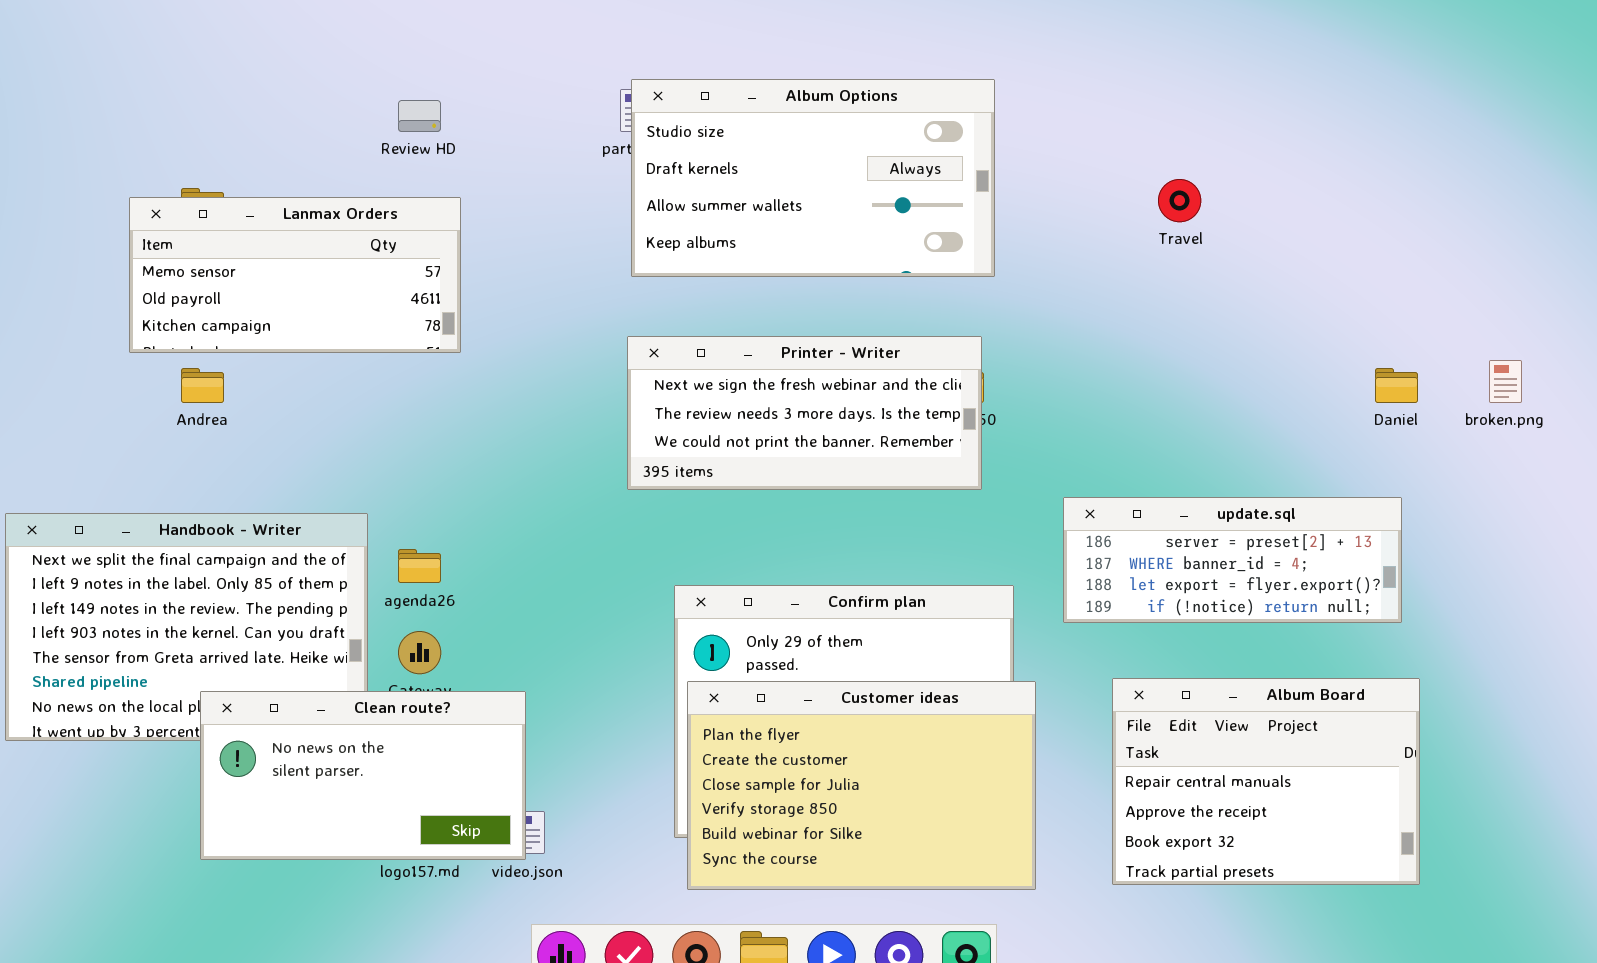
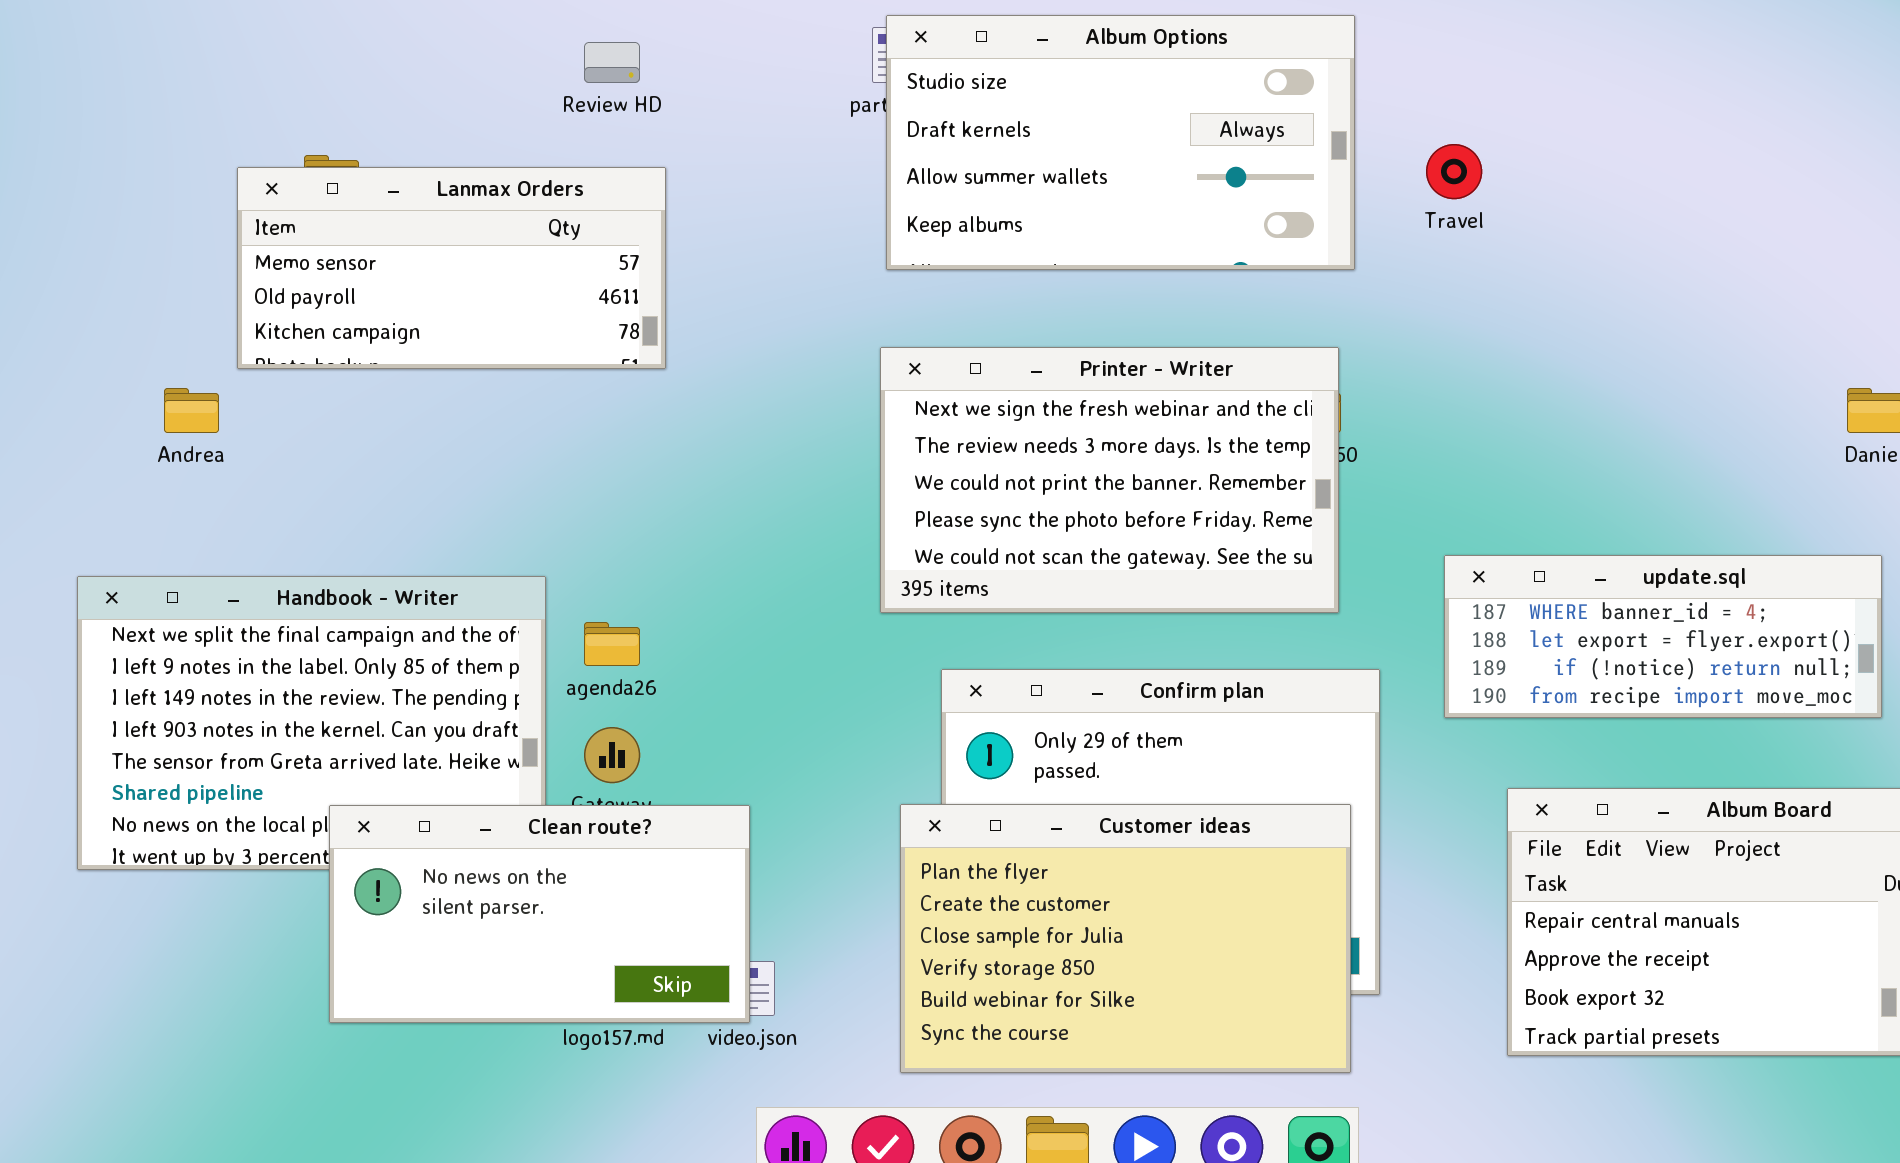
Travel: [1158,179,1201,222] -> [1426,144,1482,199], moved
Printer - Writer: [627,336,982,490] -> [880,347,1339,613], resized
Andrea: [181,368,224,403] -> [164,388,219,433], moved
update.sql: [1063,497,1402,623] -> [1444,555,1882,718], scrolled down 1 row
Customer ideas: [687,681,1036,890] -> [900,804,1351,1073], moved

